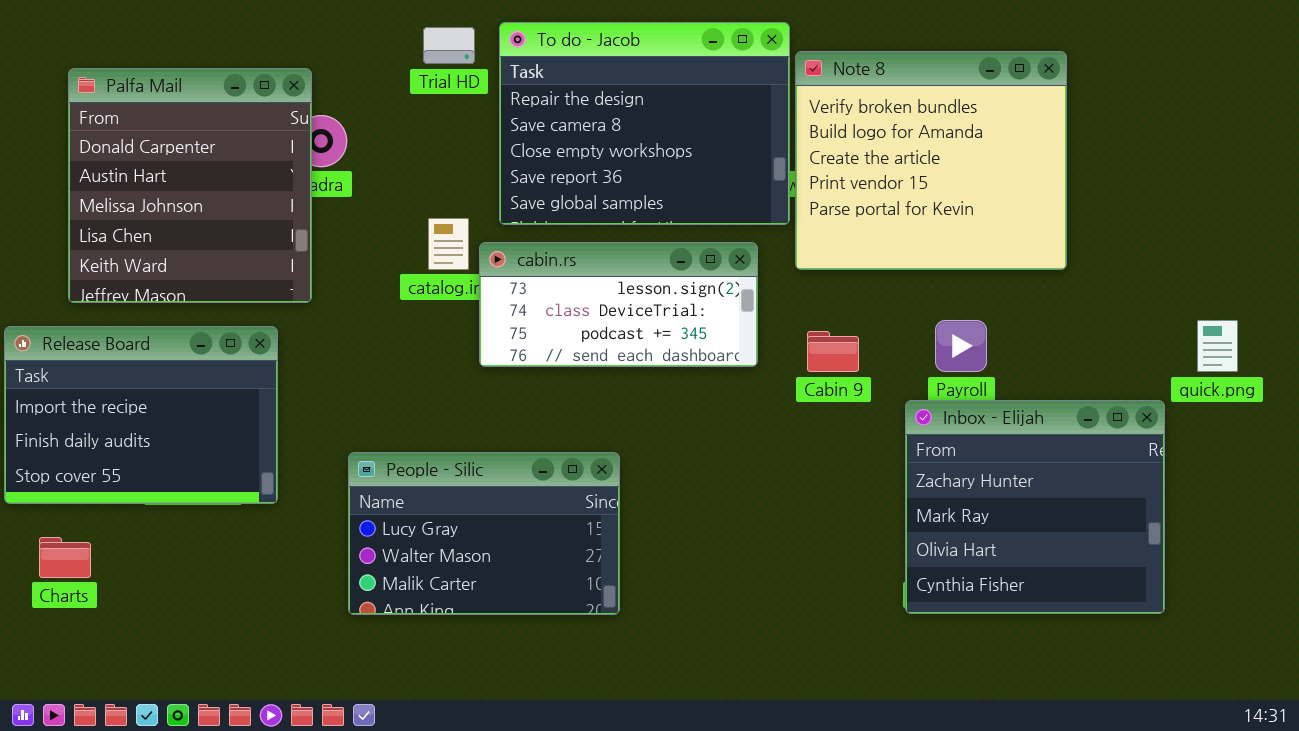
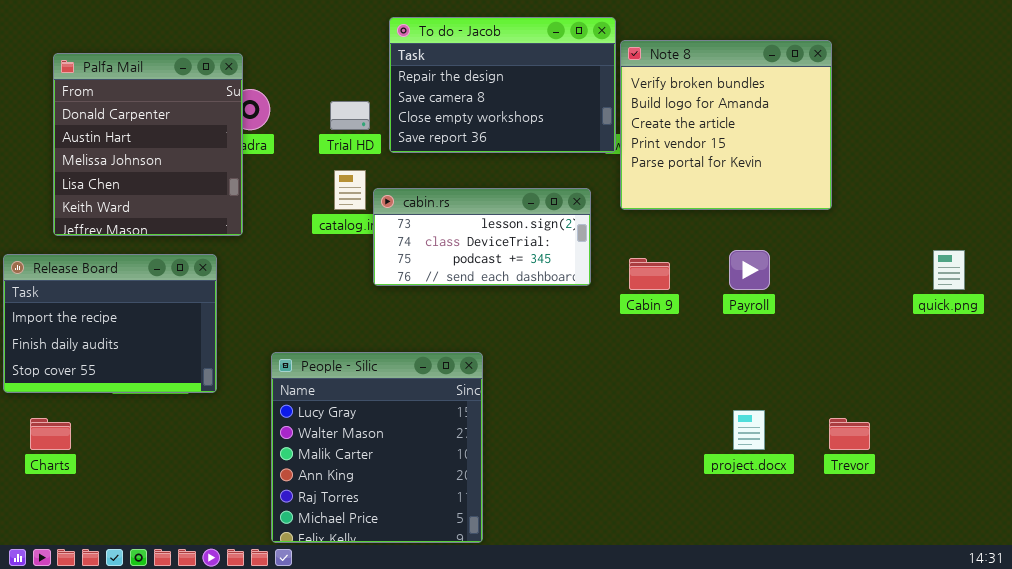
To do - Jacob: [499,22,790,225] -> [389,17,616,153], resized
Trial HD: [423,27,475,64] -> [330,101,370,130], moved
Inbox - Elijah: [905,400,1165,614] -> none, closed
People - Silic: [348,452,620,615] -> [271,352,483,543], resized

